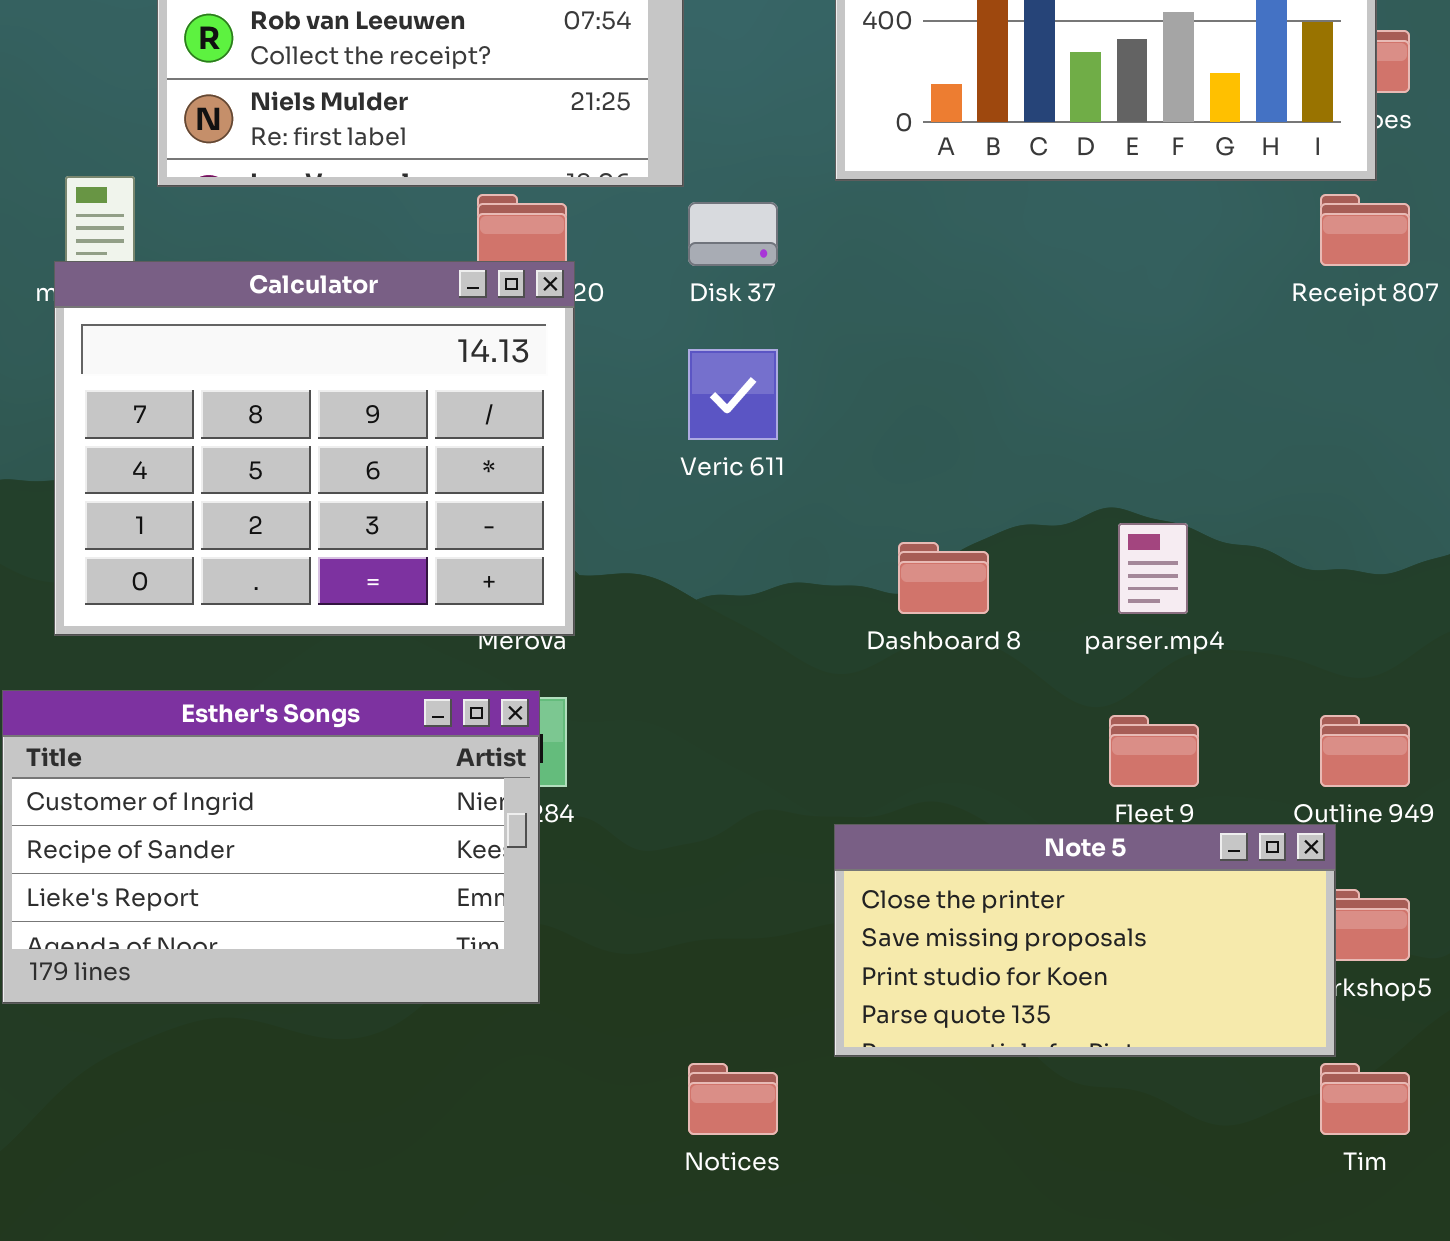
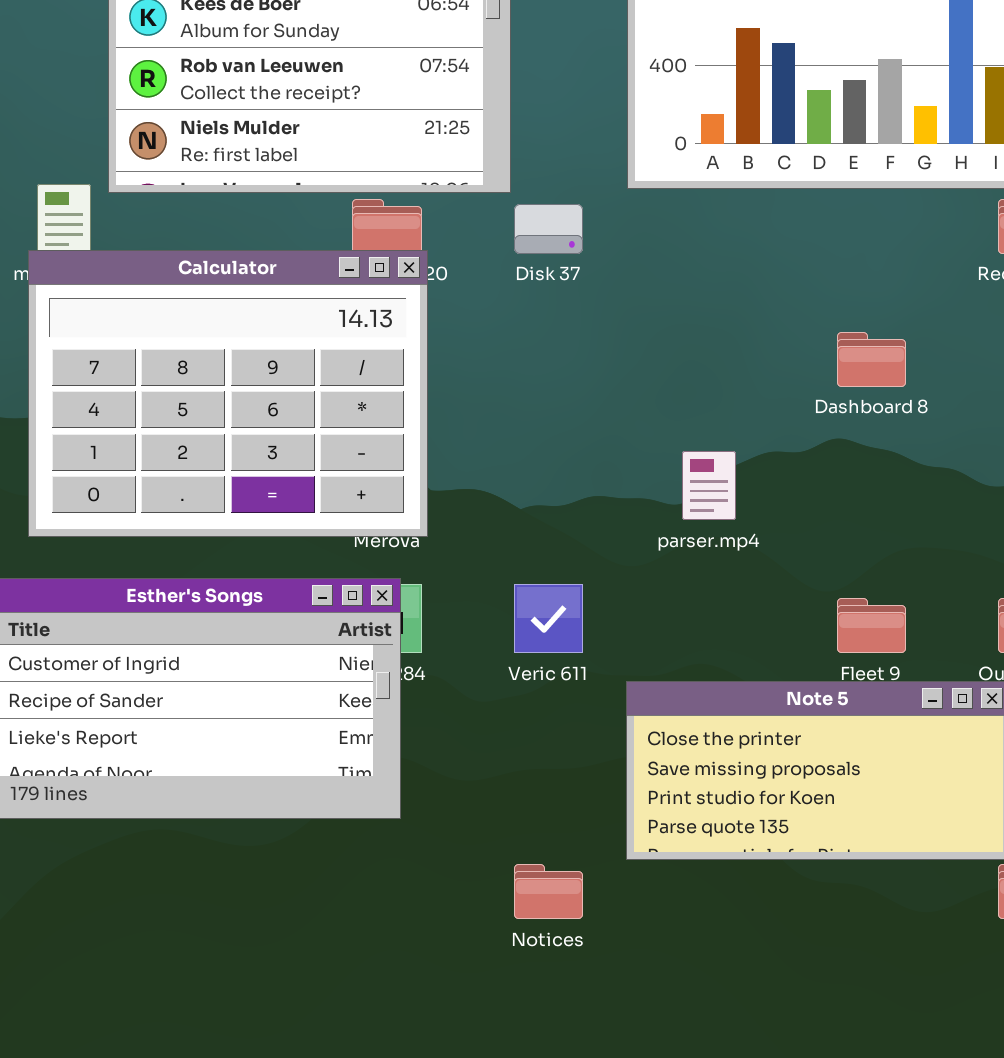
Veric 611: [688,349,778,440] -> [514,584,583,653], moved
parser.mp4: [1118,523,1188,614] -> [682,451,736,520], moved
Dashboard 8: [898,542,989,614] -> [837,332,906,387], moved

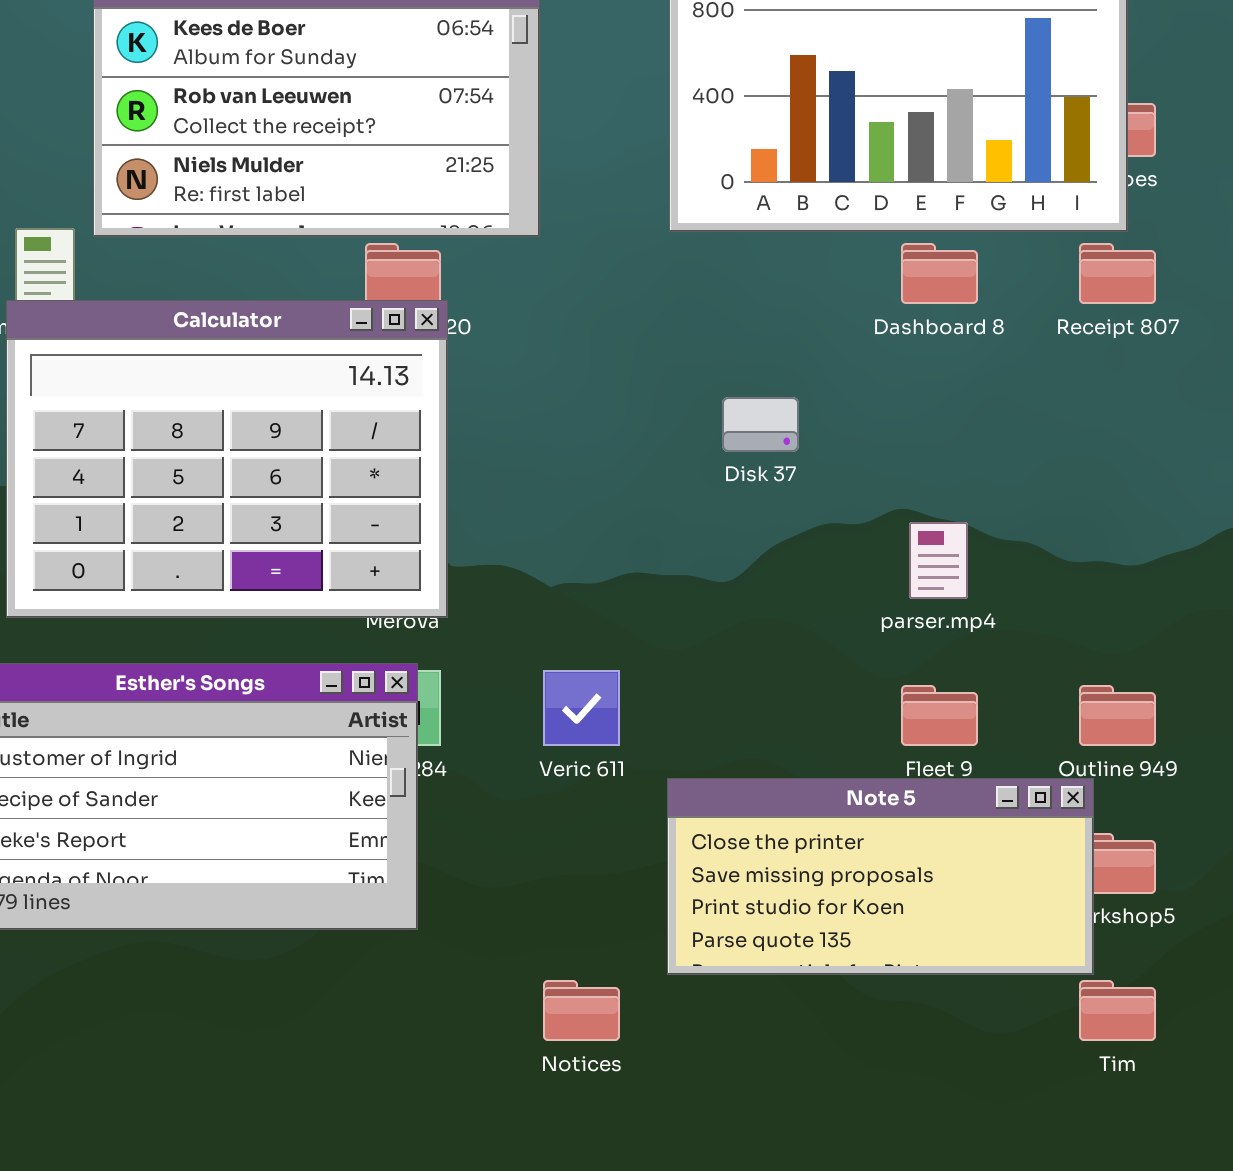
Disk 37: [514,204,583,254] -> [722,397,799,452], moved
Dashboard 8: [837,332,906,387] -> [901,243,978,304], moved
parser.mp4: [682,451,736,520] -> [909,522,968,599], moved

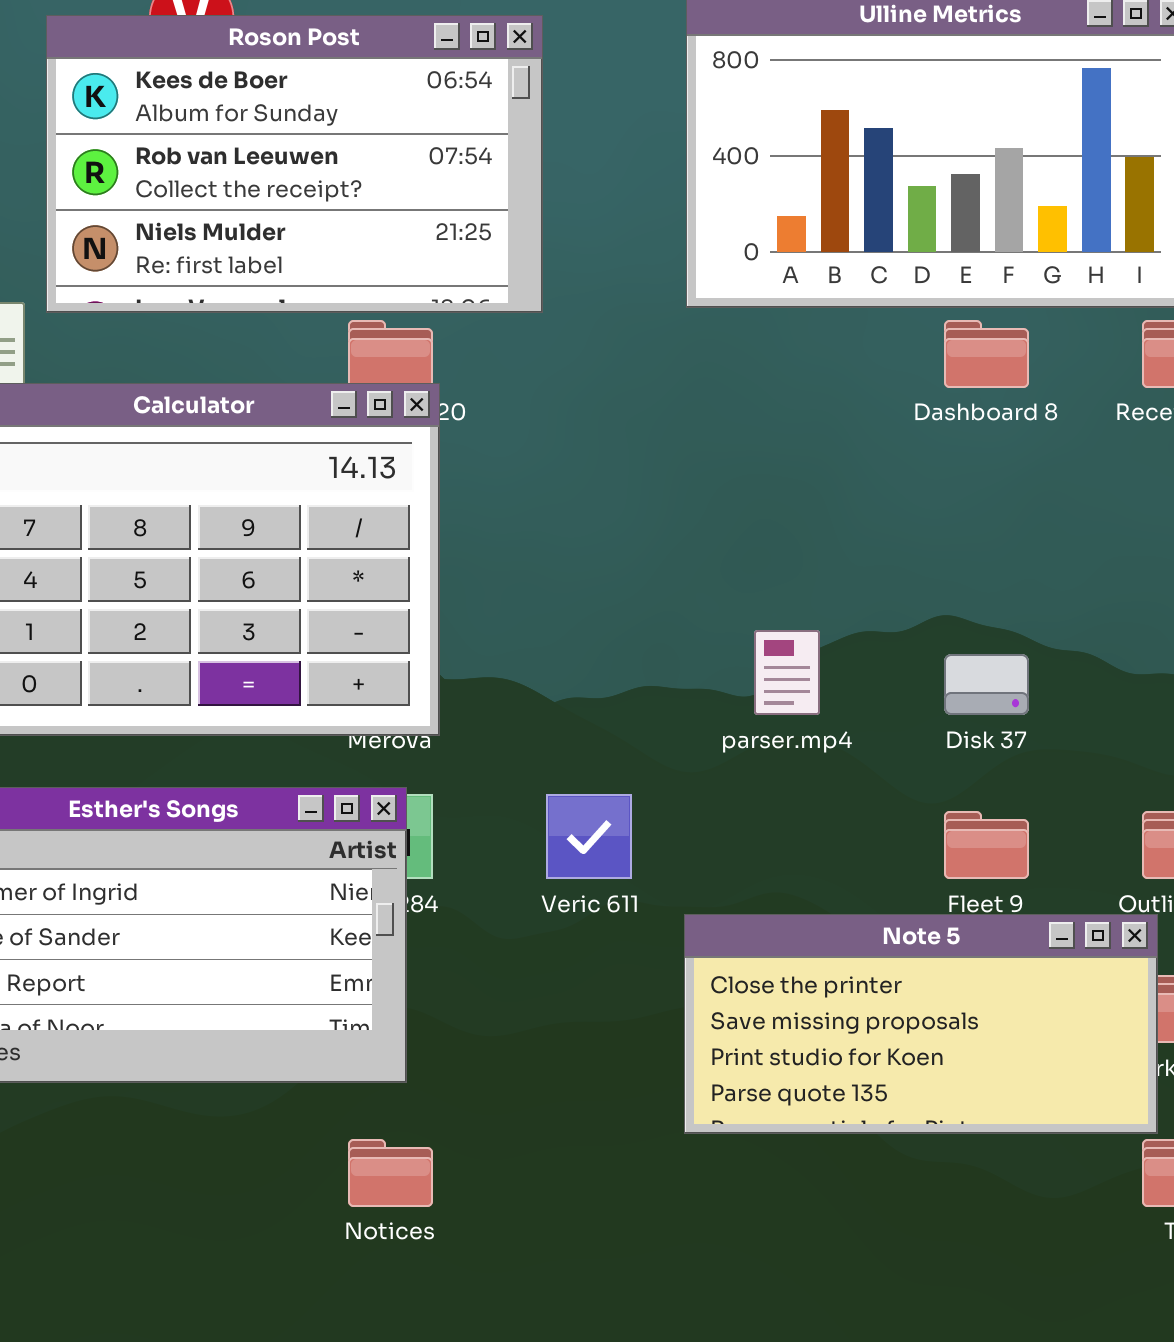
Disk 37: [722,397,799,452] -> [944,654,1029,715], moved
parser.mp4: [909,522,968,599] -> [754,630,820,715], moved
Notices: [543,980,620,1041] -> [348,1139,433,1207], moved

